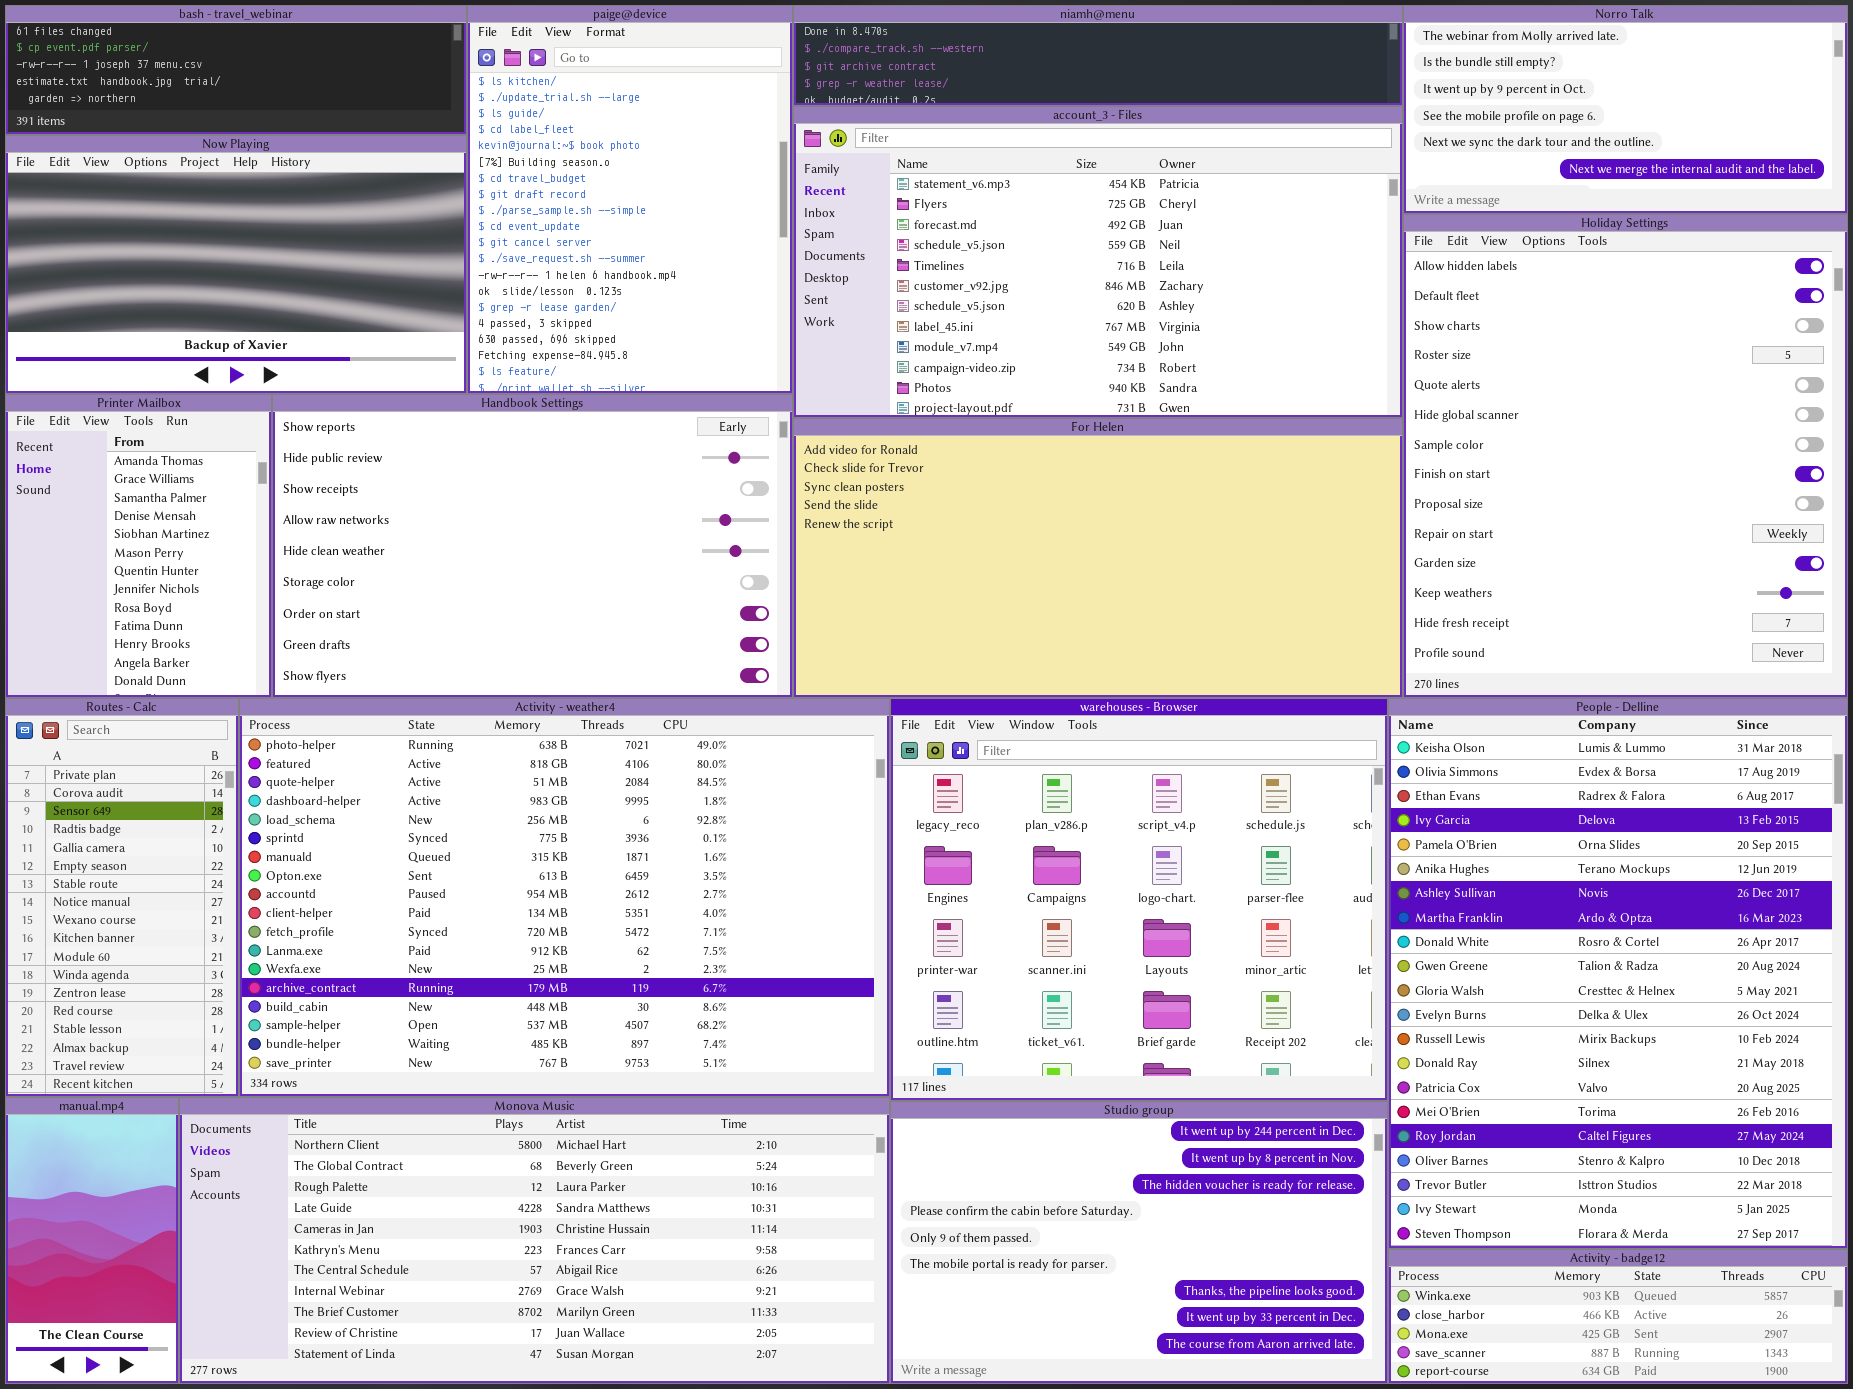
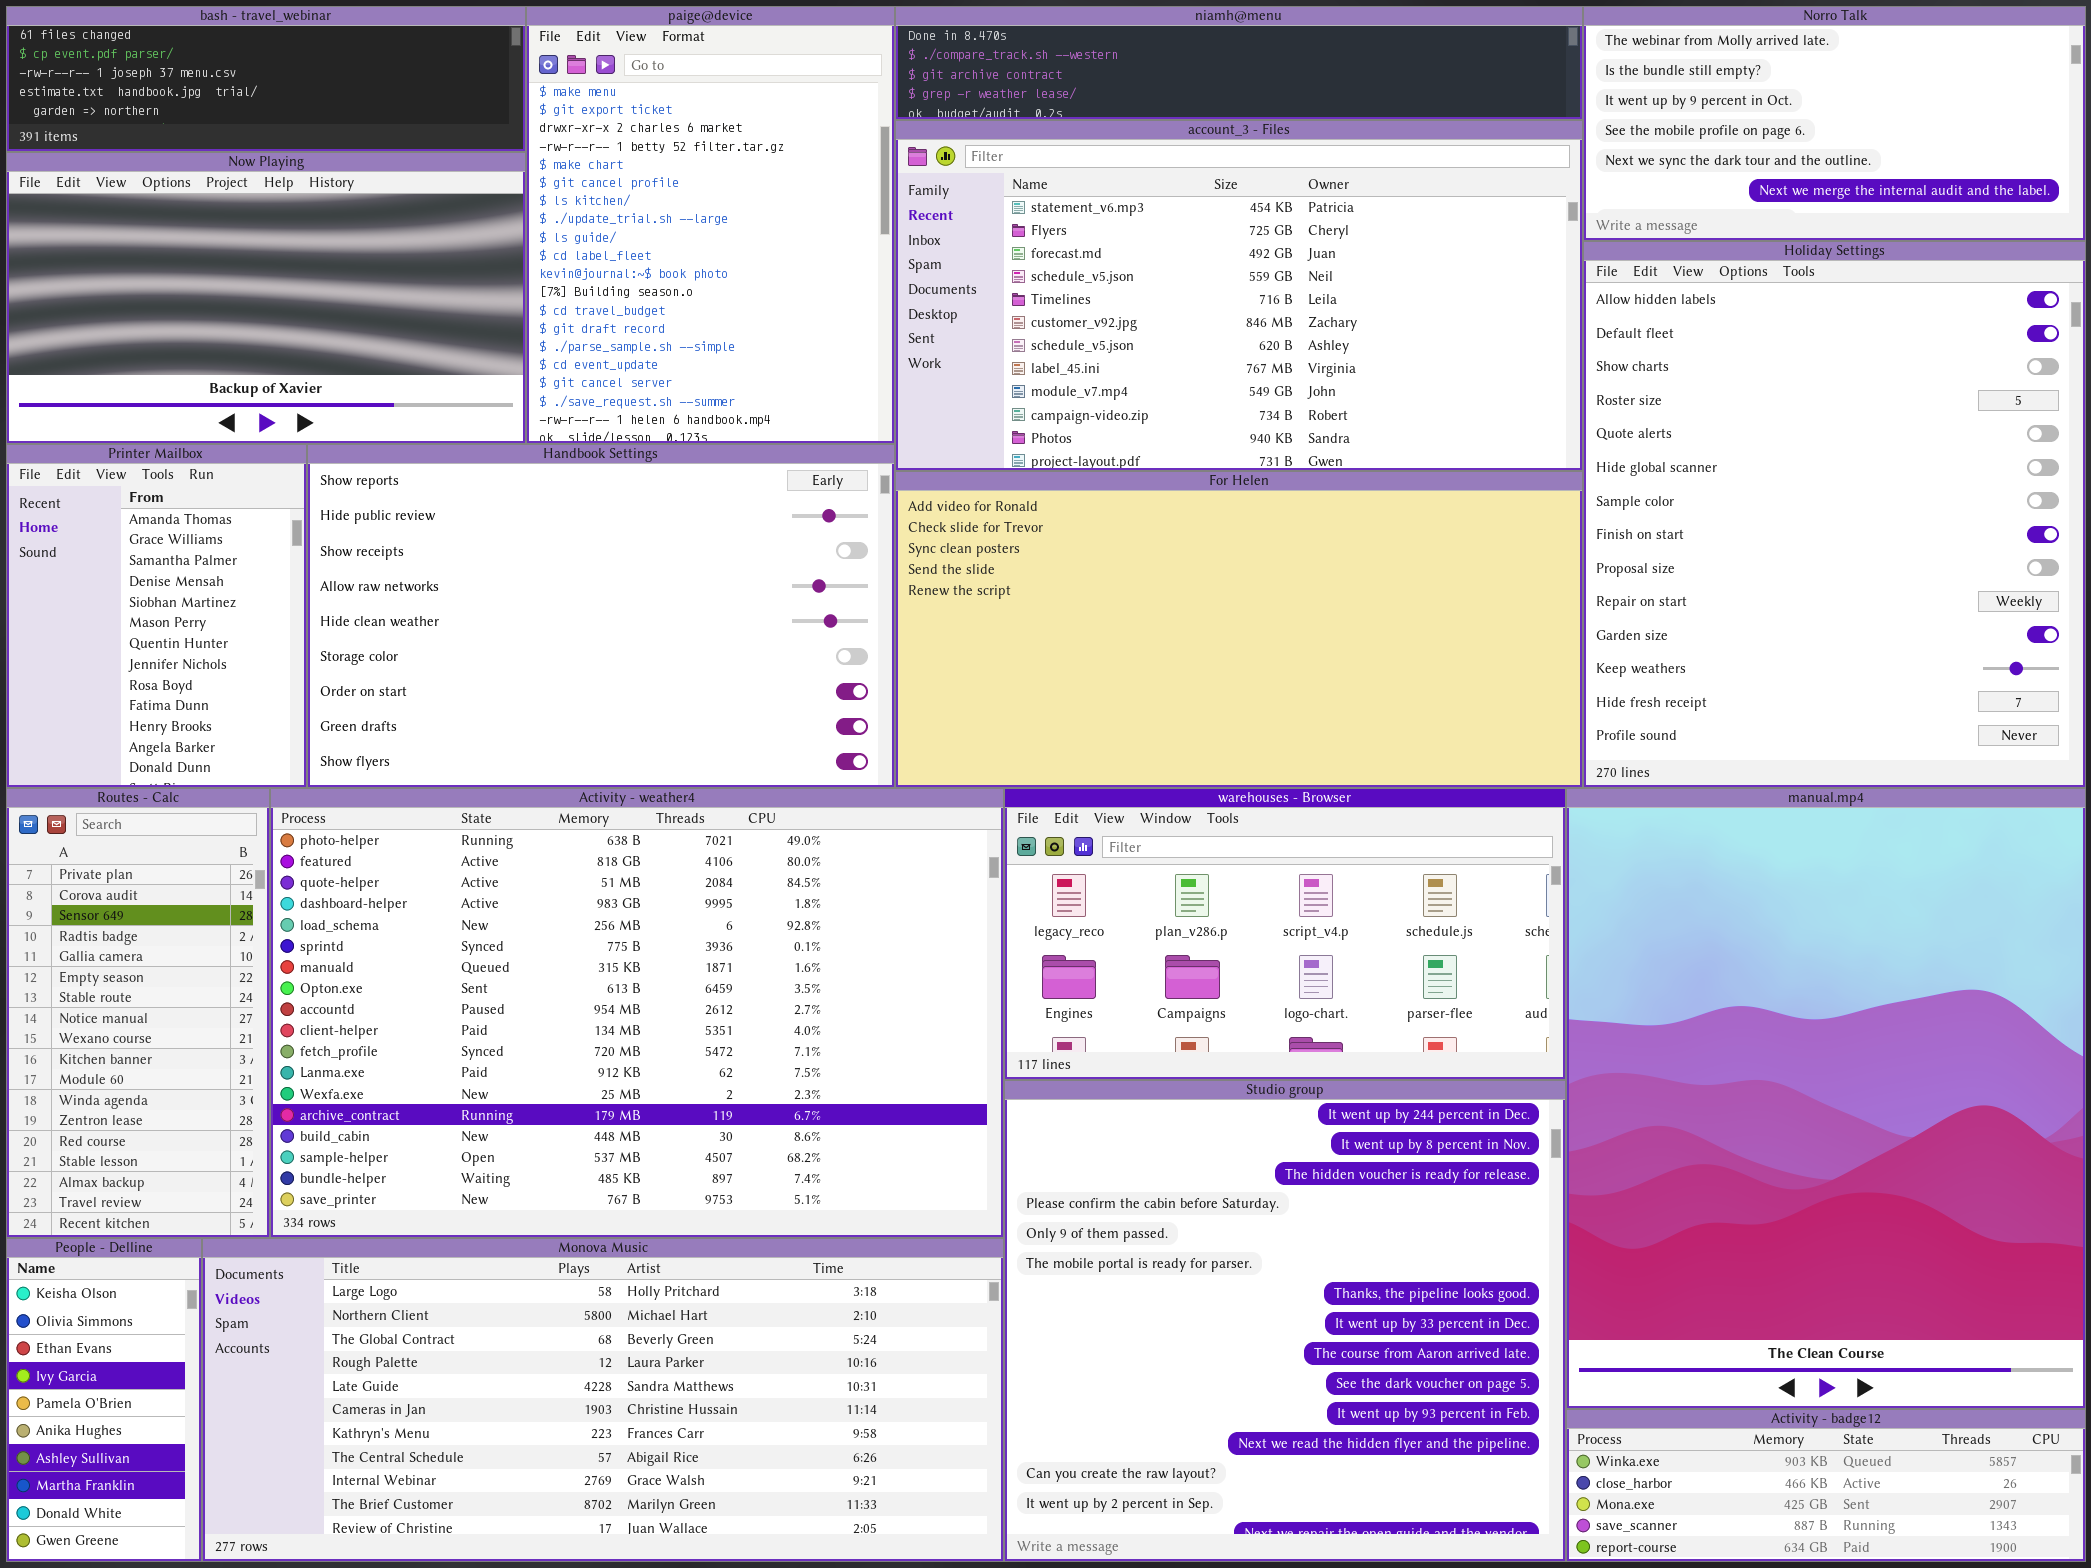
paige@device: [467,5,793,394] -> [526,6,895,444], scrolled up 6 rows
warehouses - Browser: [890,698,1388,1101] -> [1004,788,1566,1080], resized
People - Delline: [1388,698,1848,1249] -> [6,1238,202,1562], moved, resized
manual.mp4: [5,1097,179,1384] -> [1566,788,2086,1409], moved, resized
Monova Music: [179,1097,890,1384] -> [202,1238,1004,1562], scrolled up 1 row
Studio group: [890,1101,1388,1384] -> [1004,1080,1566,1562], resized

